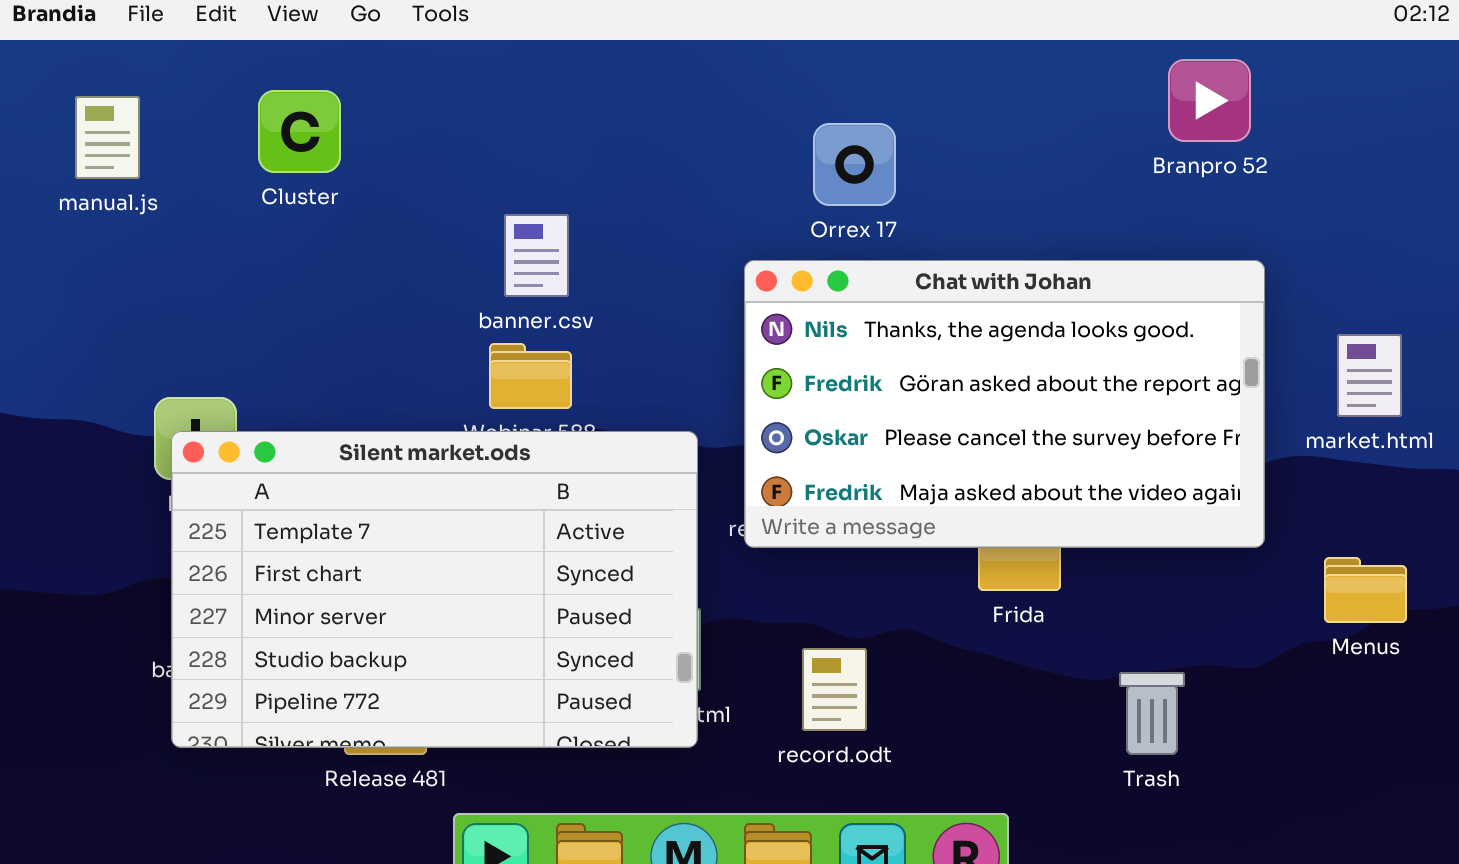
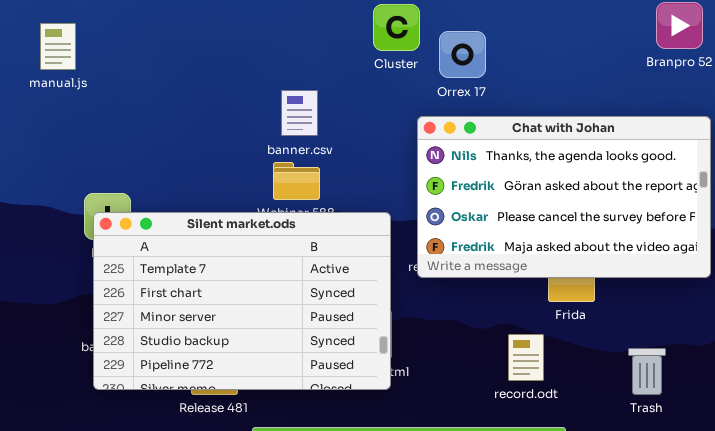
Cluster: [258,90,341,173] -> [373,4,420,51], moved
Orrex 17: [813,123,896,206] -> [439,31,486,78], moved
record.odt: [802,648,867,731] -> [508,334,544,381], moved

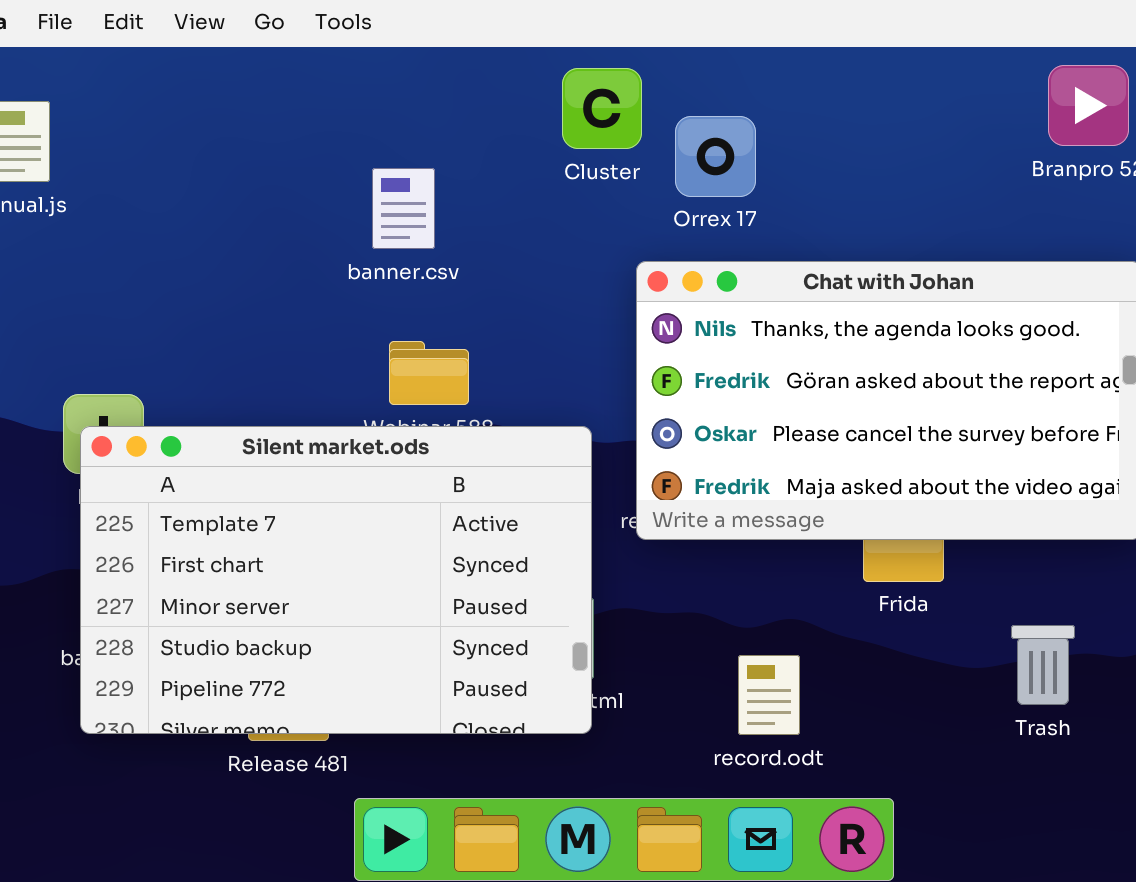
banner.csv: [281,90,318,136] -> [372,168,435,249], moved
record.odt: [508,334,544,381] -> [738,655,800,735], moved
Trash: [628,348,666,395] -> [1011,625,1075,705], moved

